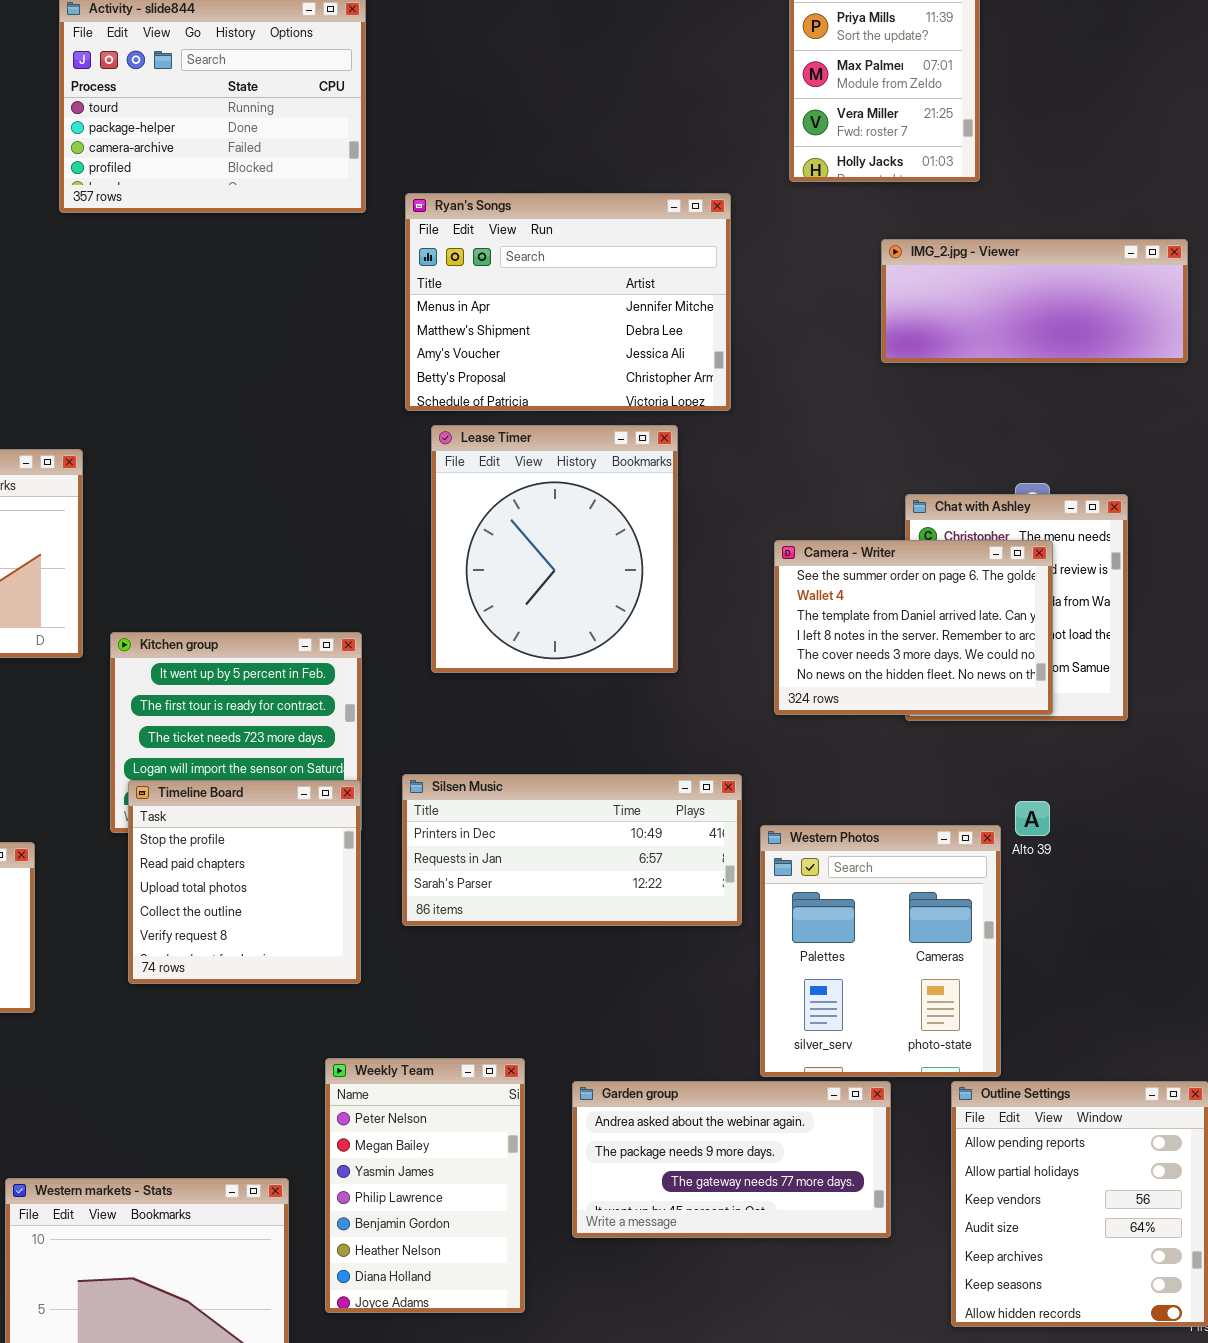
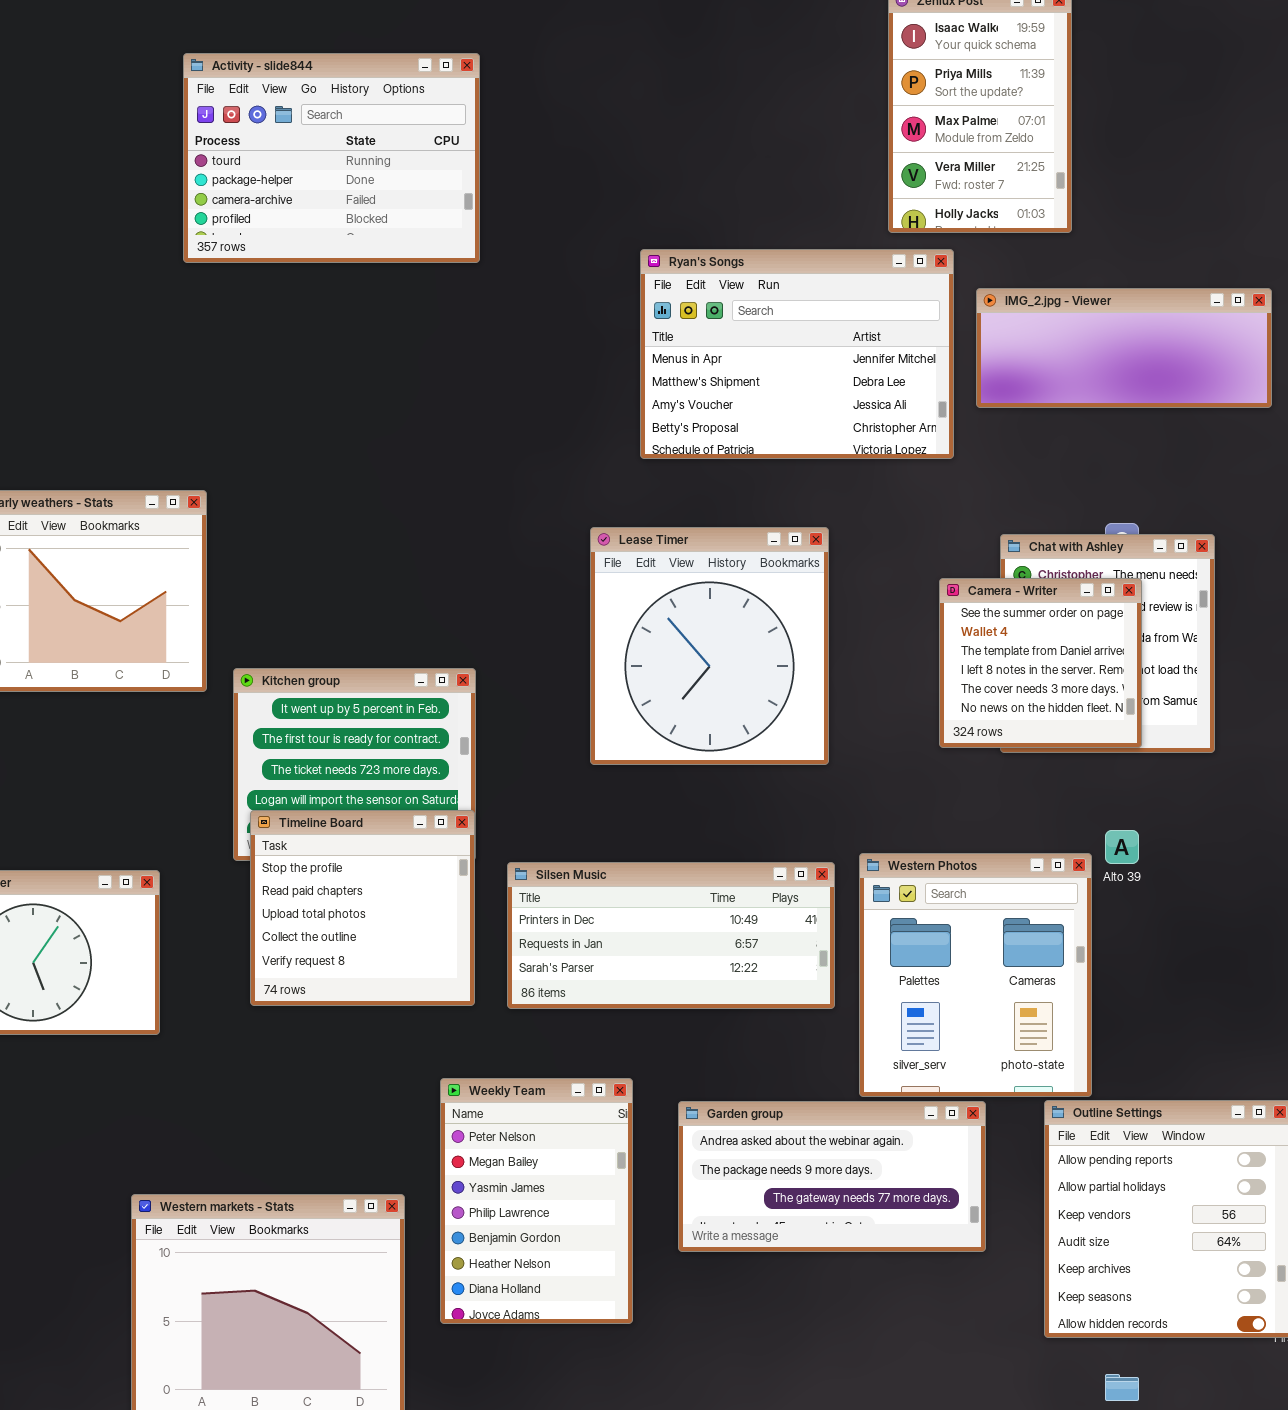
Ryan's Songs: [405,193,731,411] -> [640,249,954,459], moved
Lease Timer: [431,425,678,673] -> [590,527,829,765], moved
Camera - Writer: [774,540,1053,715] -> [939,578,1142,748], resized
Silsen Music: [402,774,742,926] -> [507,862,835,1009], moved

